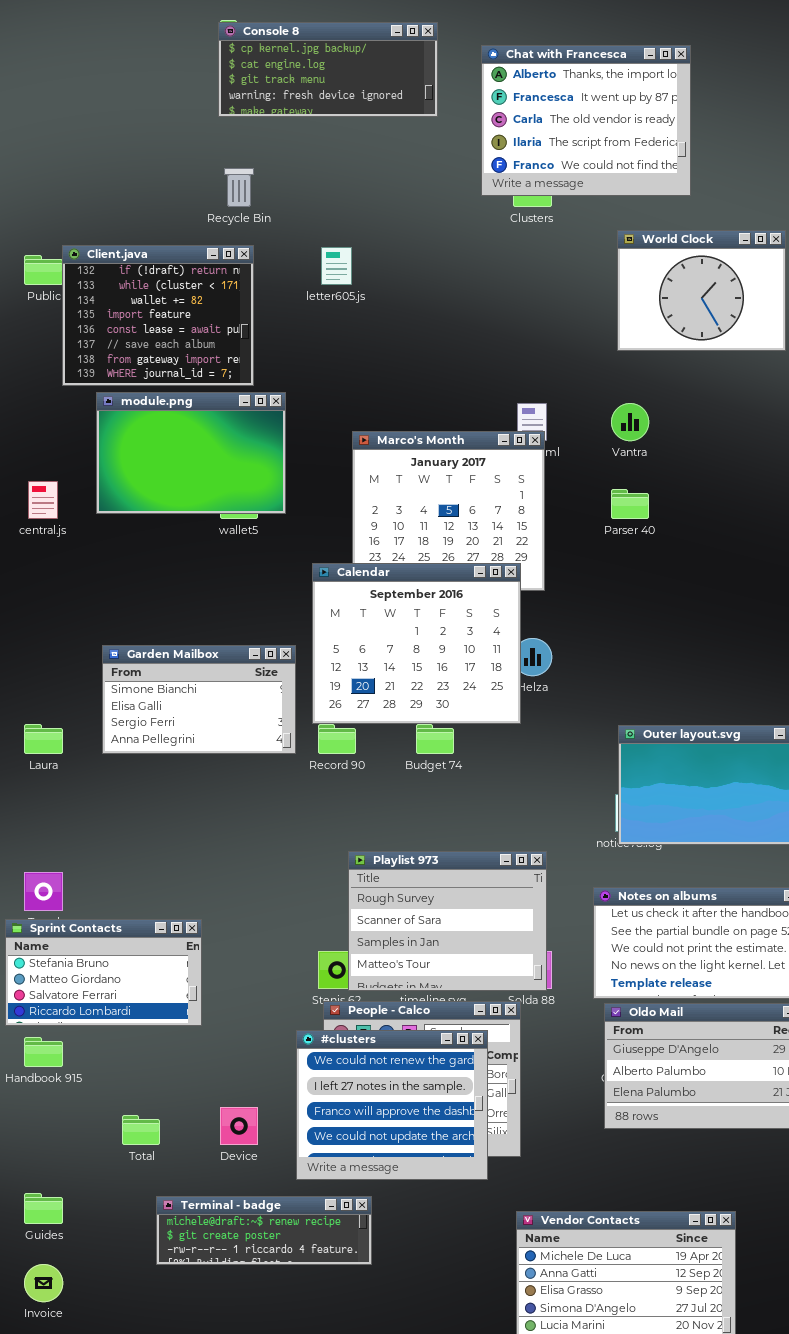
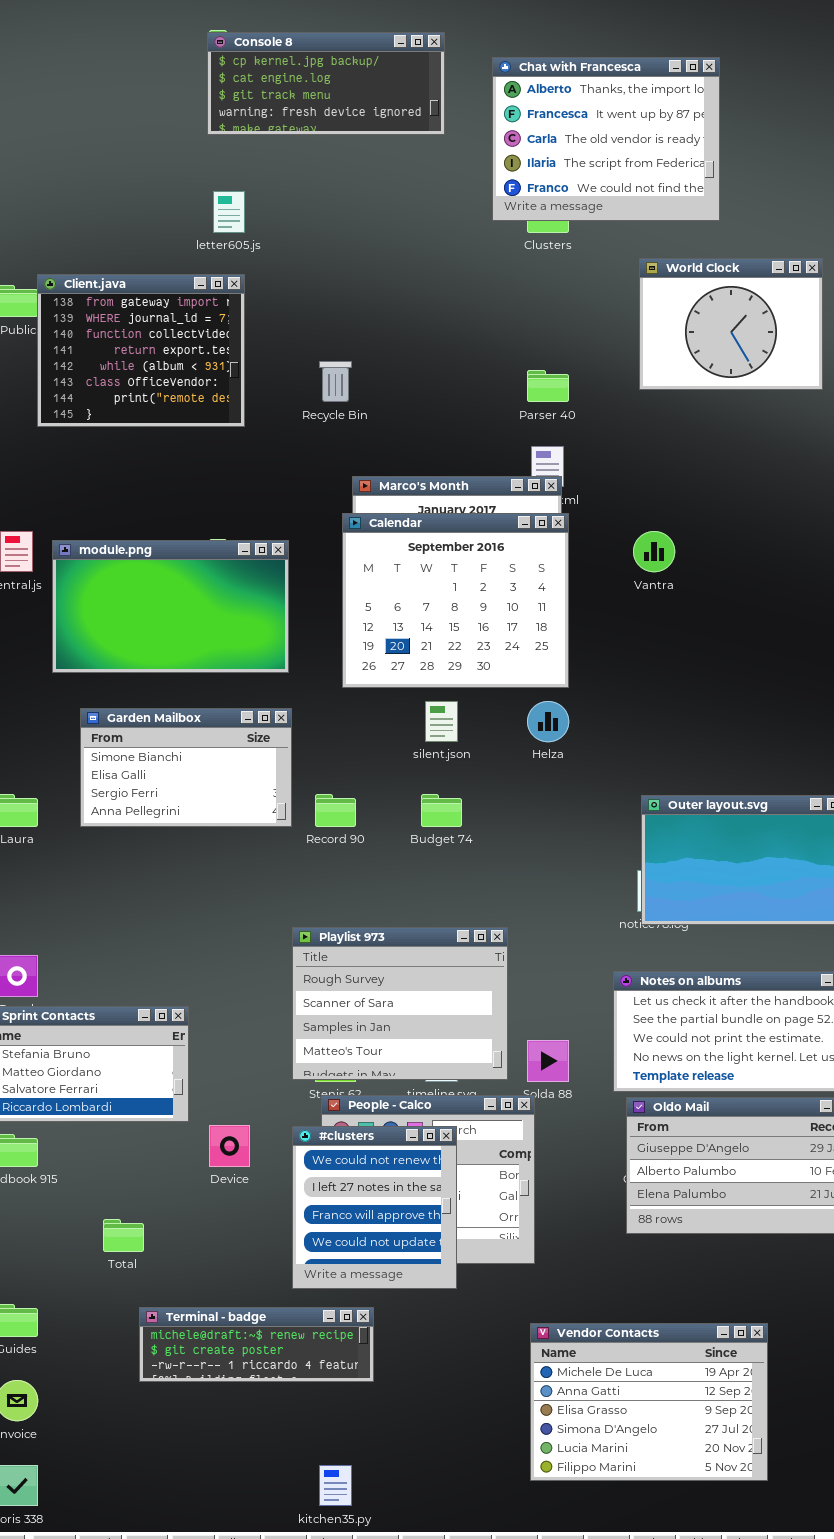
Recycle Bin: [224,168,254,207] -> [319,361,352,402], moved
Client.java: [62,245,254,386] -> [37,274,245,427], scrolled down 6 rows
letter605.js: [321,247,352,285] -> [213,191,245,233], moved
module.png: [96,392,286,514] -> [52,540,289,673], moved, resized
Vantra: [611,403,649,441] -> [633,531,675,572], moved
Parser 40: [611,489,649,519] -> [527,370,569,402], moved
Calendar: [312,563,521,724] -> [342,513,569,688], moved
Playlist 973: [348,851,547,991] -> [292,927,508,1080], moved
#clusters: [296,1030,488,1180] -> [292,1126,457,1289], resized
Device: [220,1107,258,1145] -> [209,1125,250,1167], moved

